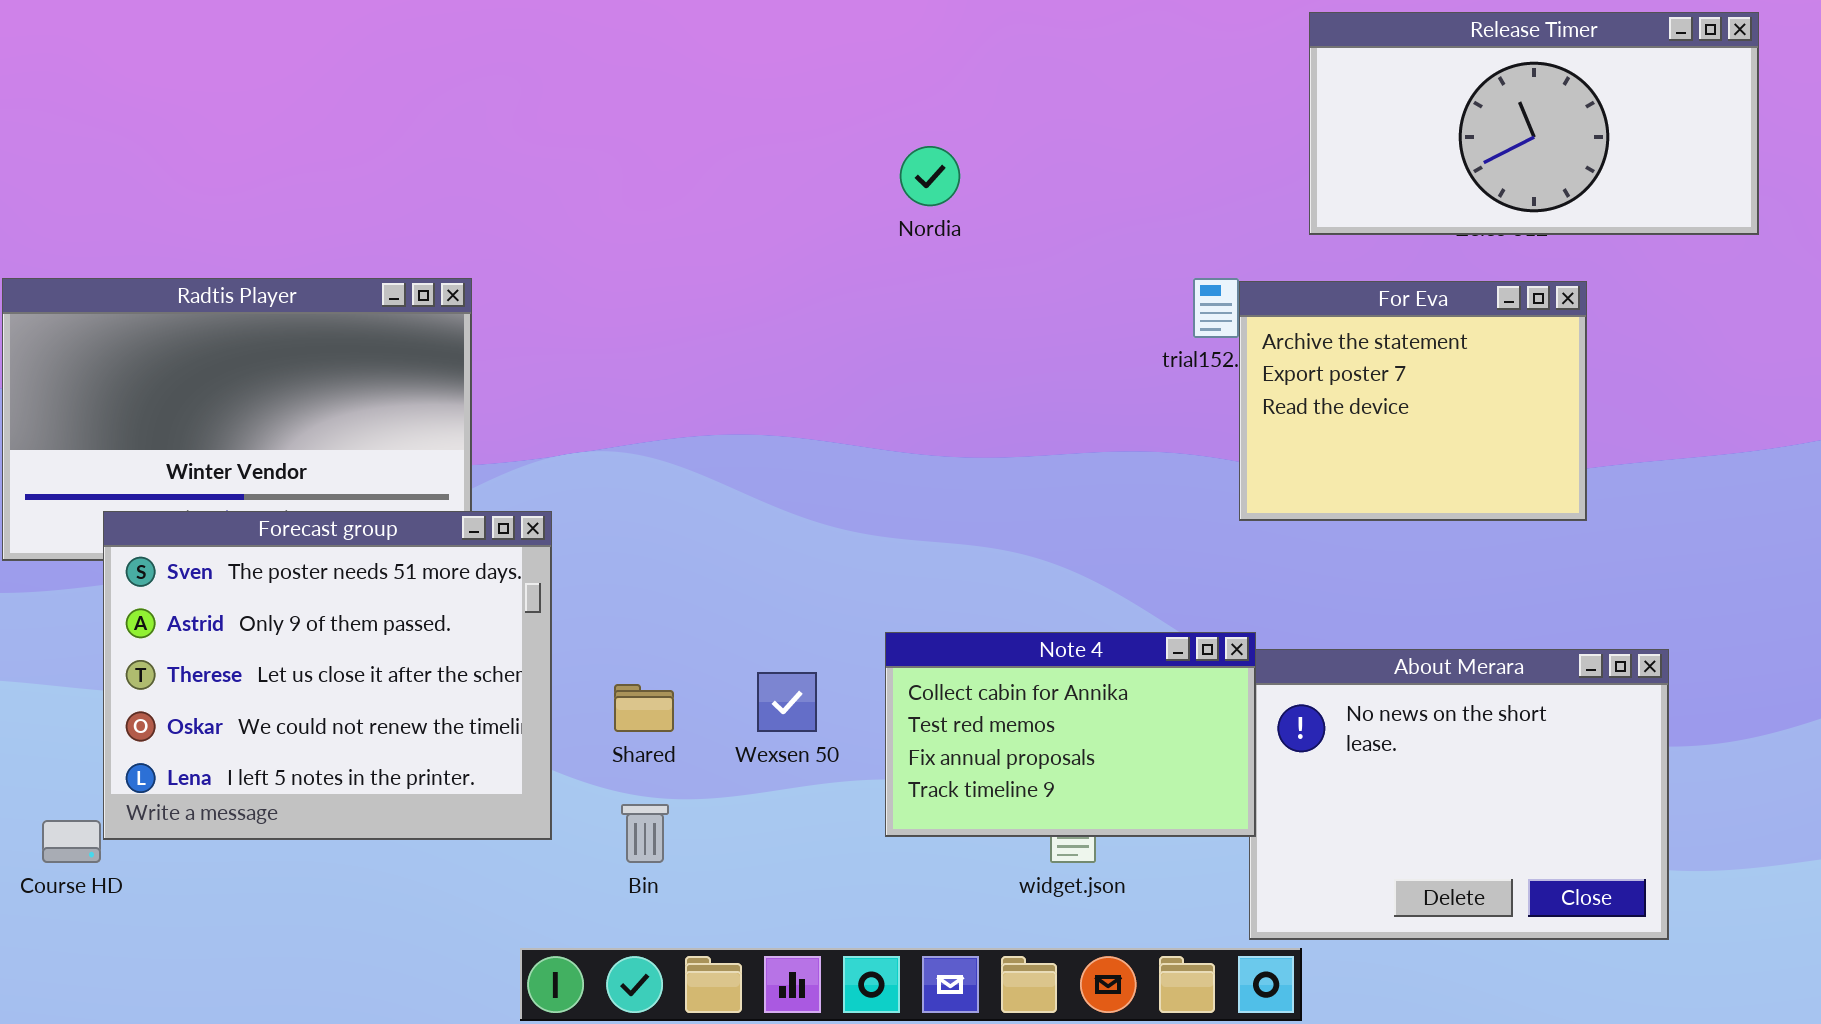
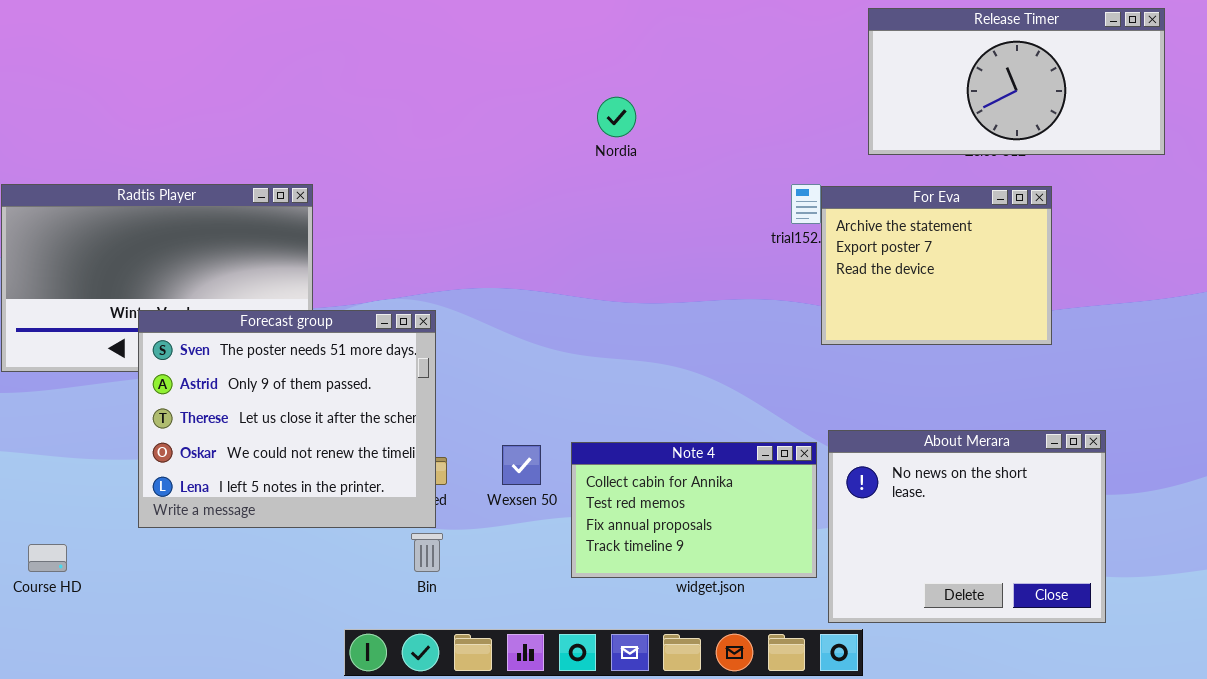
Forecast group: [103,511,552,840] -> [138,310,436,528], moved
Note 4: [885,632,1256,837] -> [571,442,817,578], moved

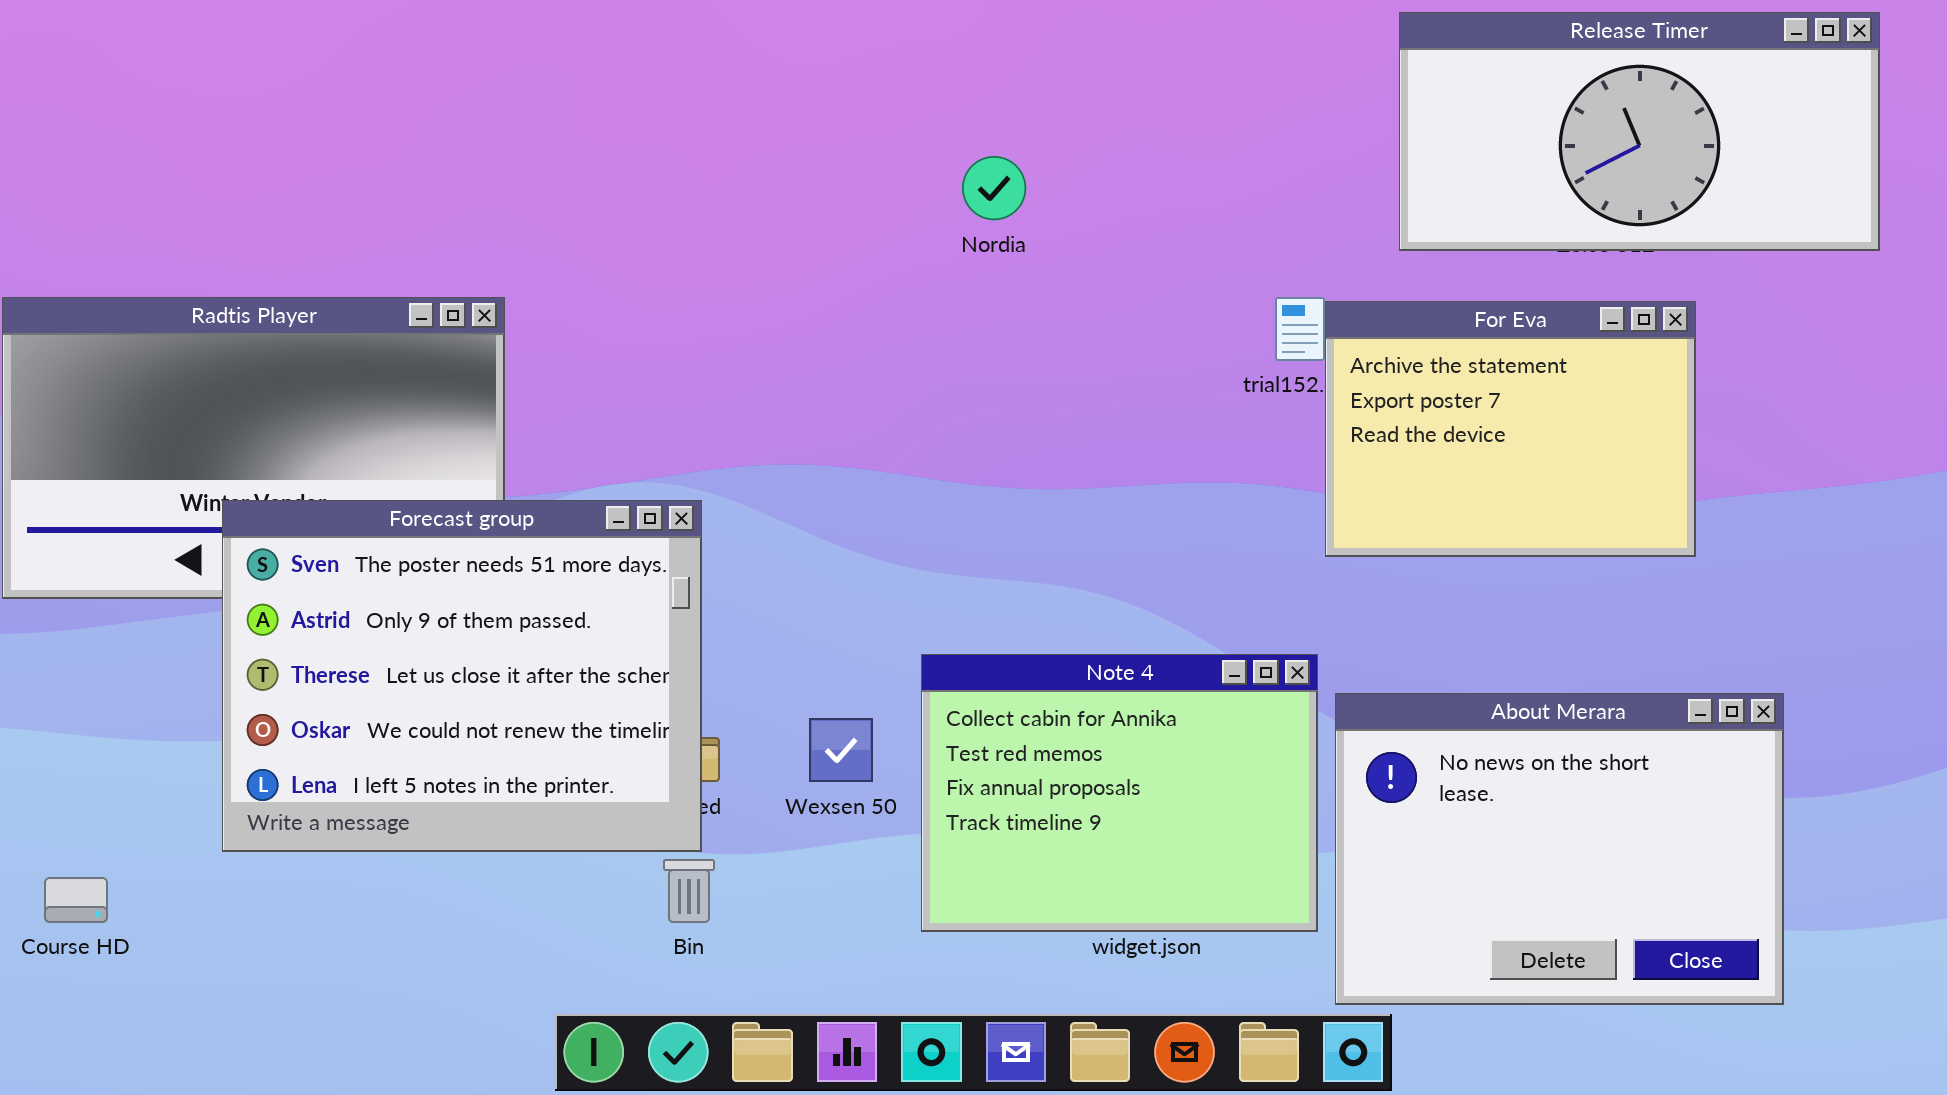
Note 4: [571,442,817,578] -> [921,654,1318,932], resized

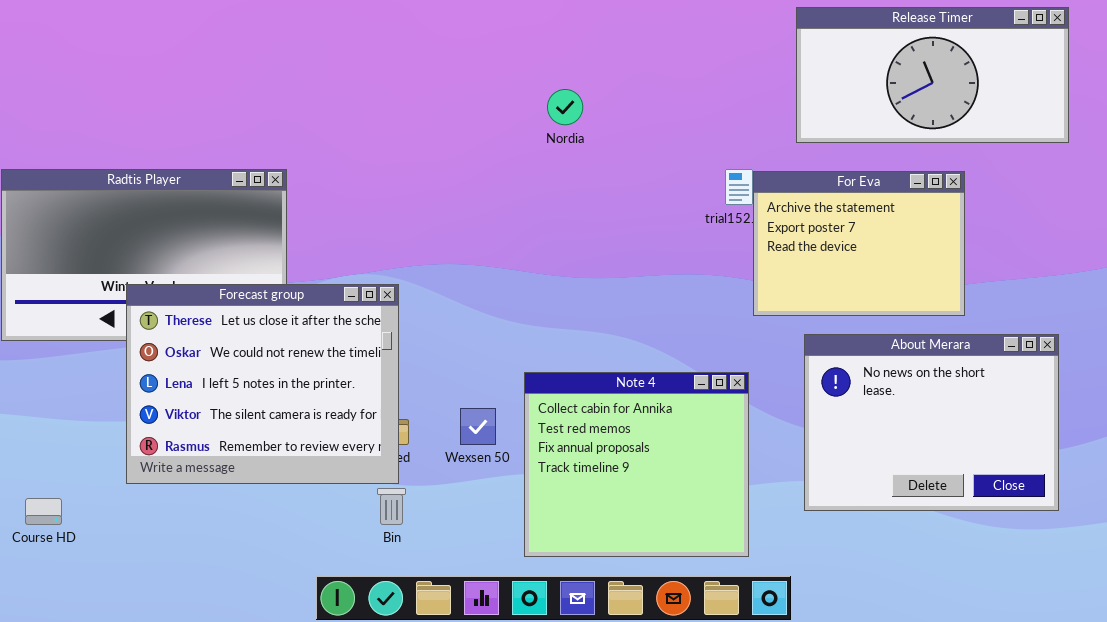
Forecast group: [222,500,702,852] -> [126,284,399,484], scrolled down 2 rows
Note 4: [921,654,1318,932] -> [524,372,749,557], resized
About Merara: [1335,693,1784,1005] -> [804,334,1059,511], moved

